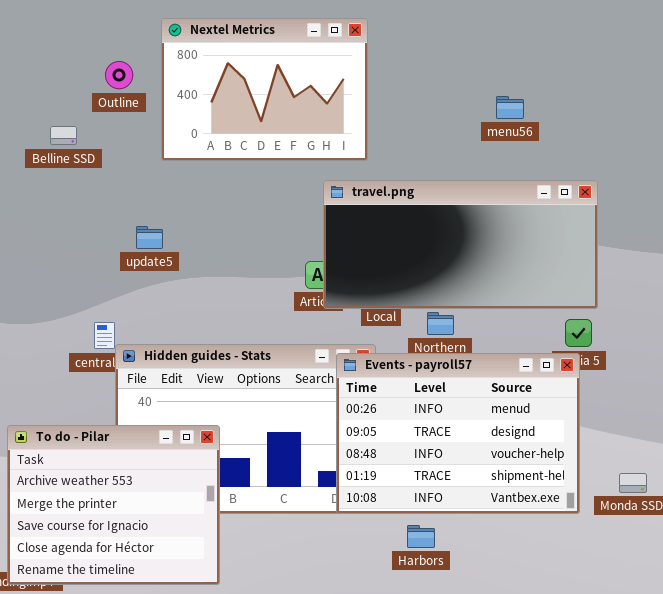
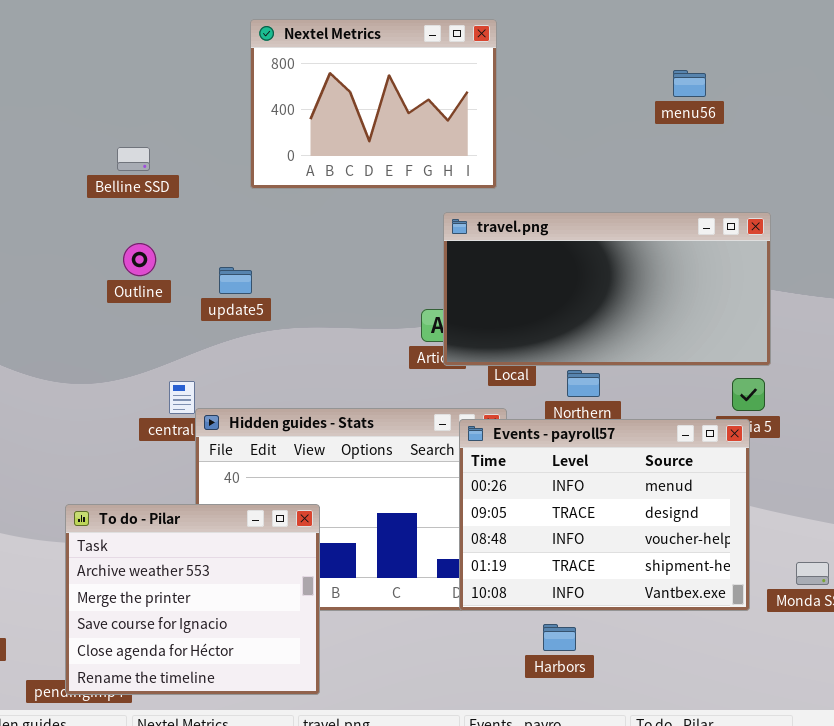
Outline: [105,61,133,89] -> [123,243,156,276], moved
menu56: [496,96,524,119] -> [673,70,706,97], moved

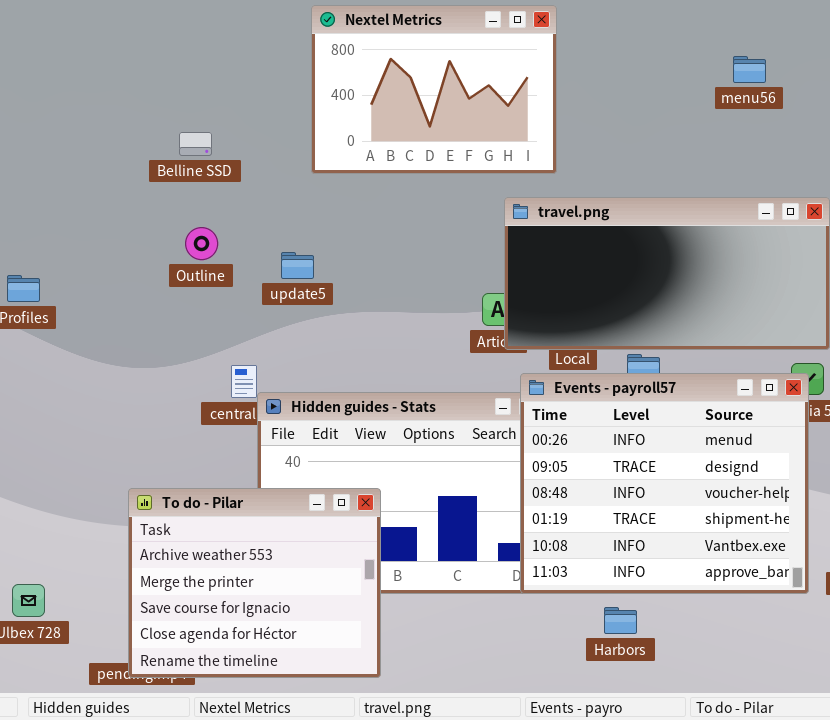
Events - payroll57: [459,419,750,611] -> [520,373,809,594], resized

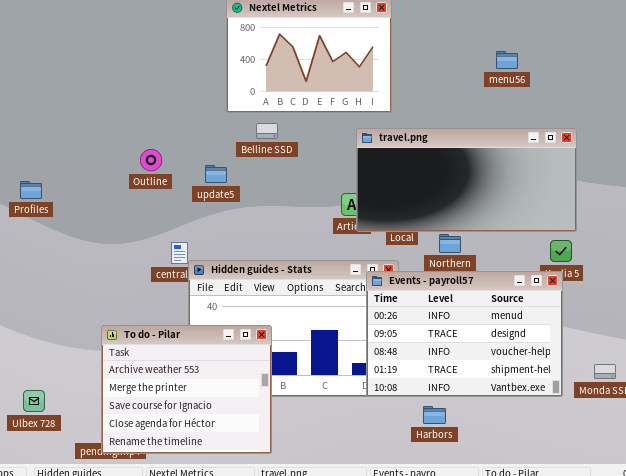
menu56: [733,56,766,83] -> [496,51,518,69], moved
Belline SSD: [179,132,212,156] -> [256,123,278,139], moved
Events - payroll57: [520,373,809,594] -> [366,271,563,397], resized

